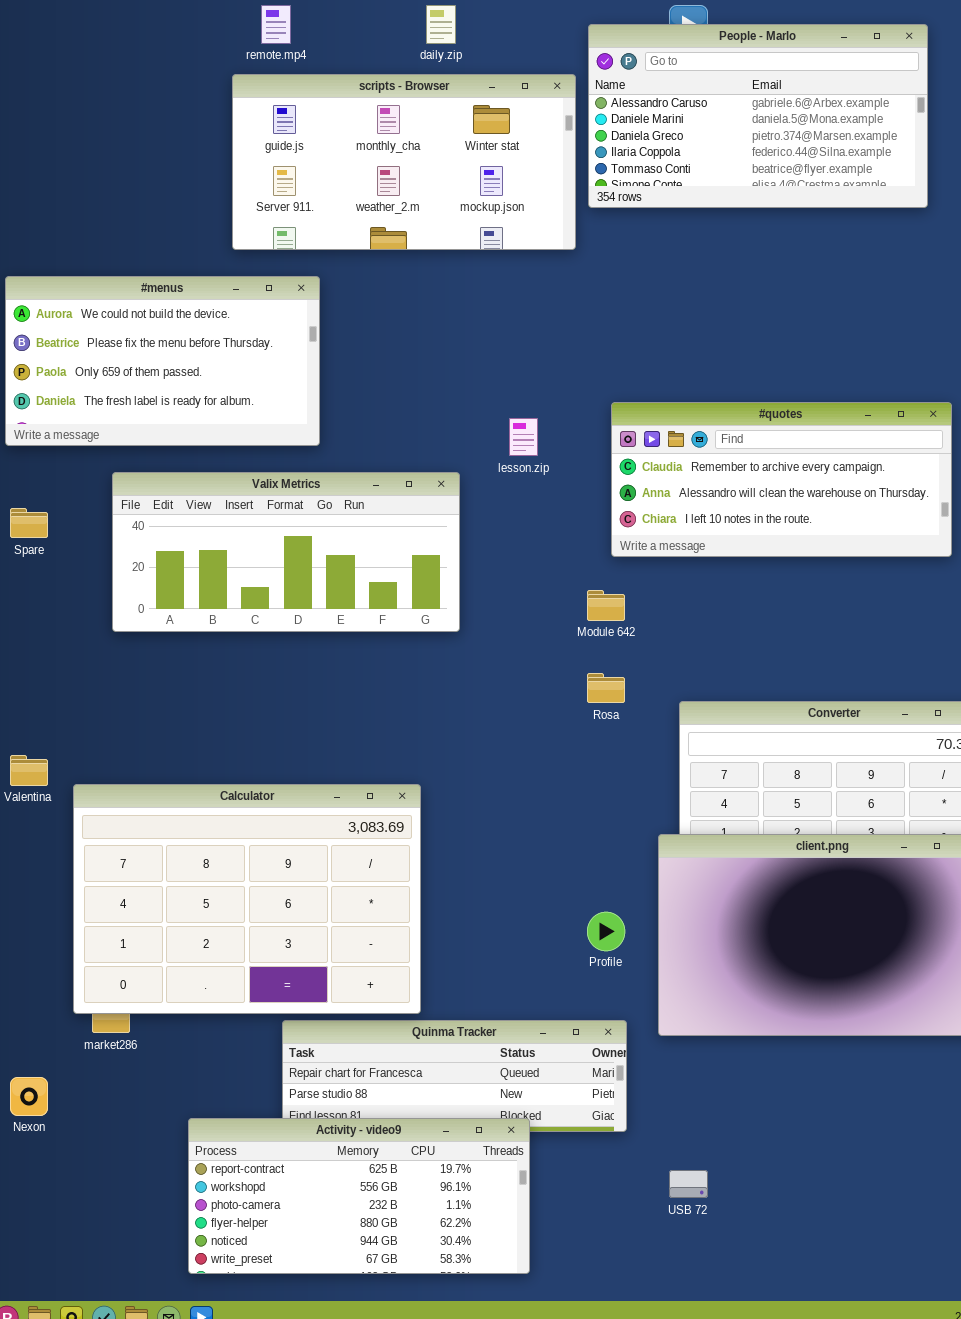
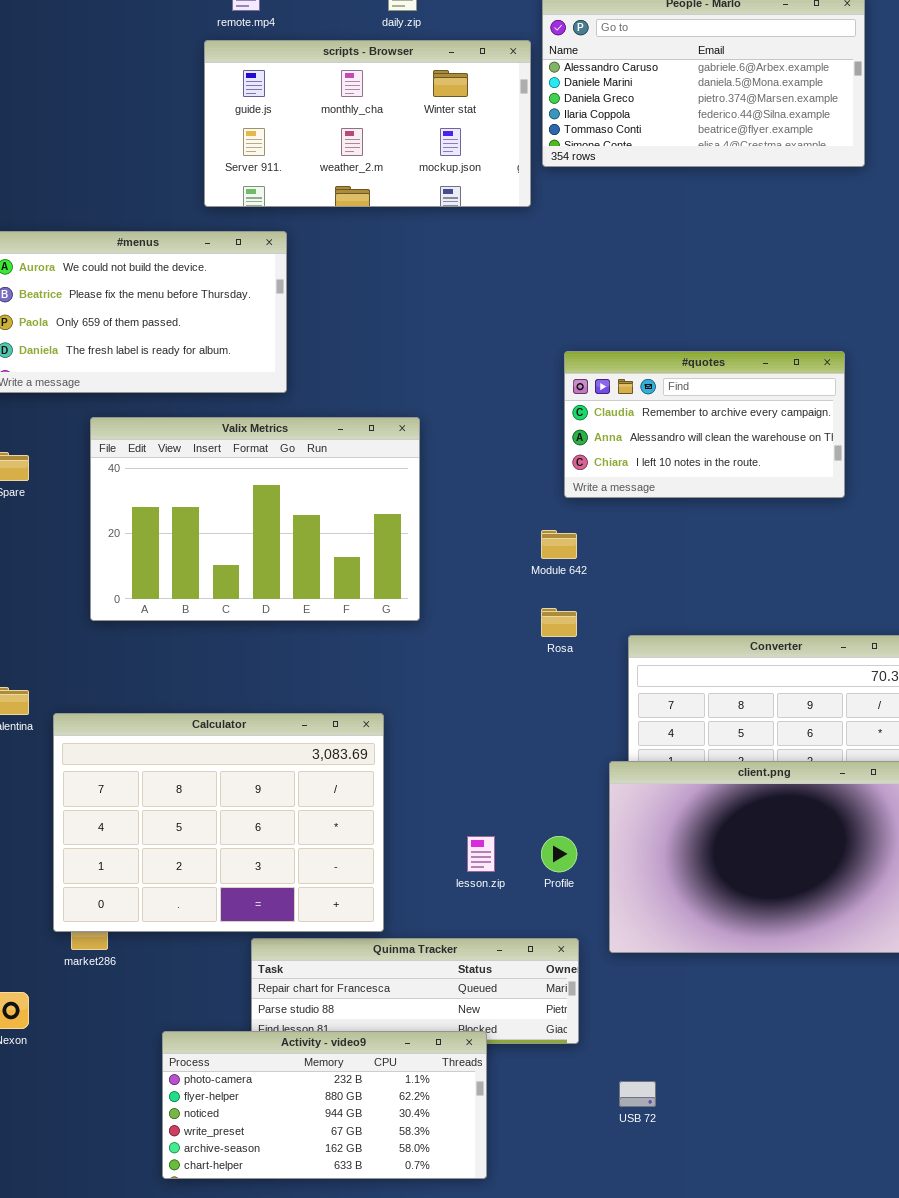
#quotes: [611,402,952,557] -> [564,351,845,498], resized
lesson.zip: [509,418,538,456] -> [467,836,495,872], moved
Valix Metrics: [112,472,460,632] -> [90,417,420,621], resized
Activity - video9: [188,1118,530,1274] -> [162,1031,487,1179], scrolled down 2 rows

